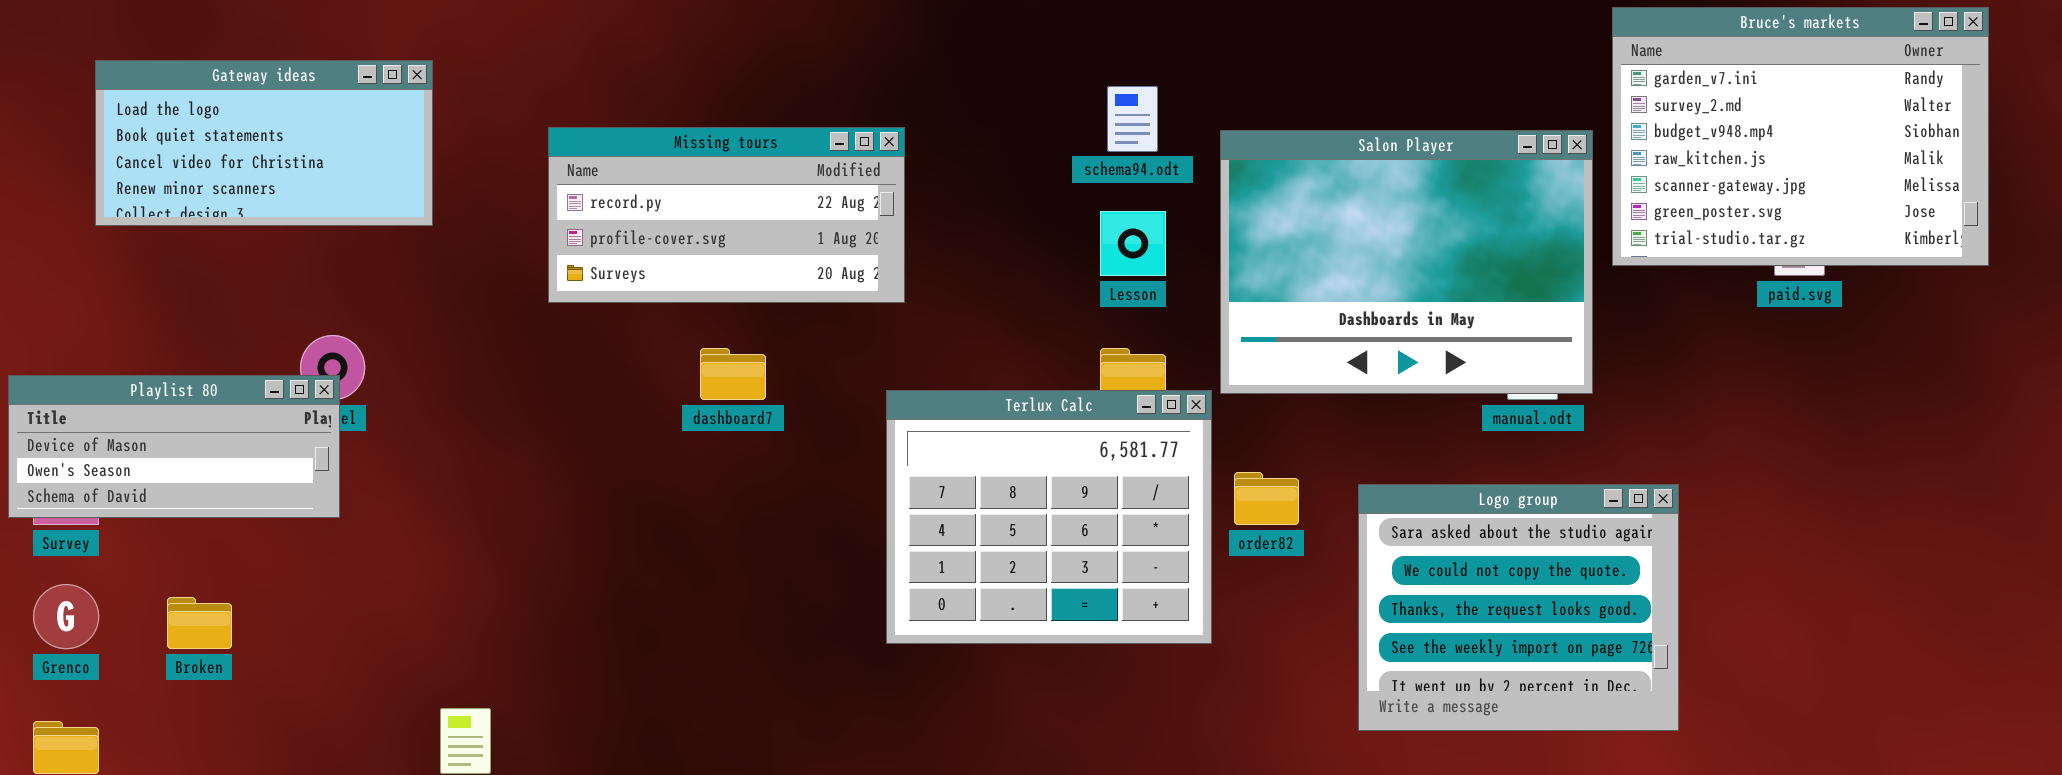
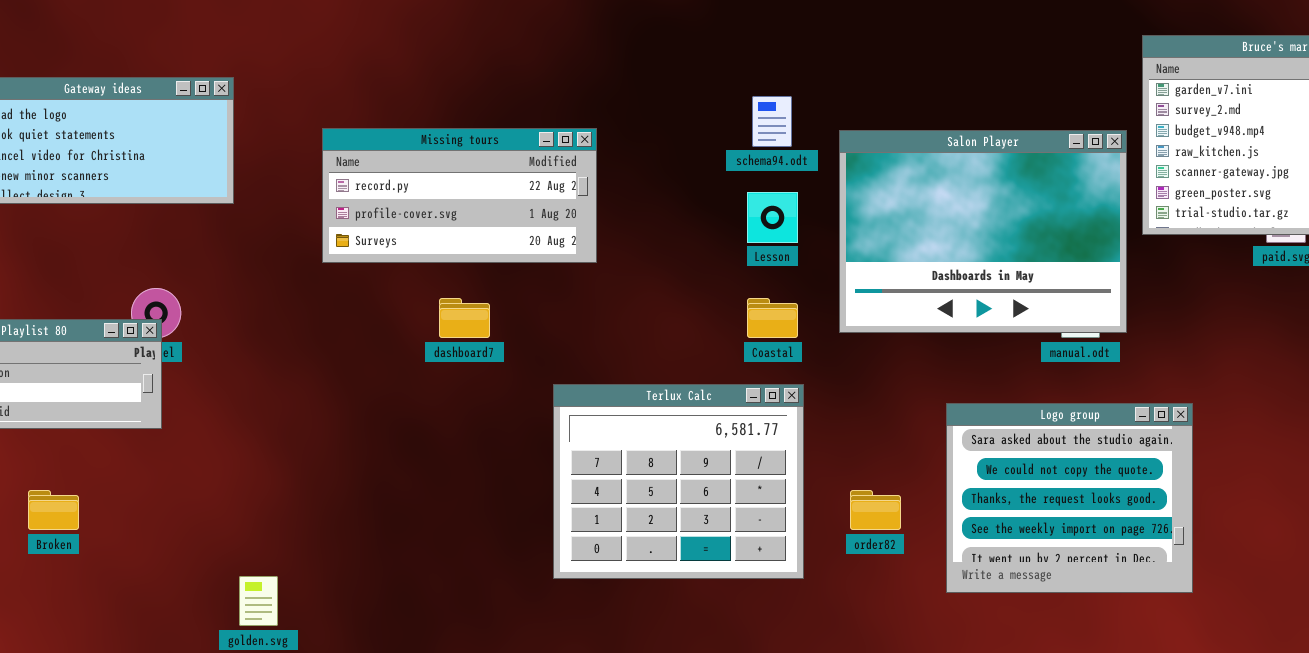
Terlux Calc: [886,390,1212,644] -> [553,384,804,579], moved
order82: [1234,472,1299,525] -> [850,490,901,530], moved

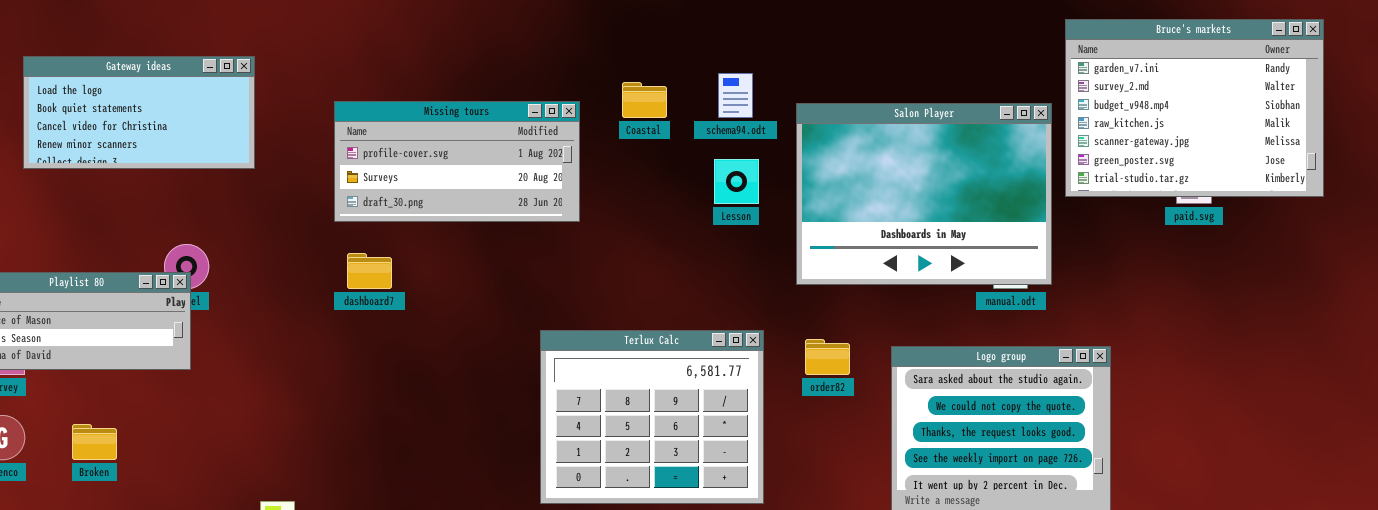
Missing tours: [322,128,597,263] -> [334,101,580,222], scrolled down 1 row
dashboard7: [439,298,490,338] -> [347,253,392,289], moved
Coastal: [747,298,798,338] -> [622,82,667,118], moved
order82: [850,490,901,530] -> [805,339,850,375], moved

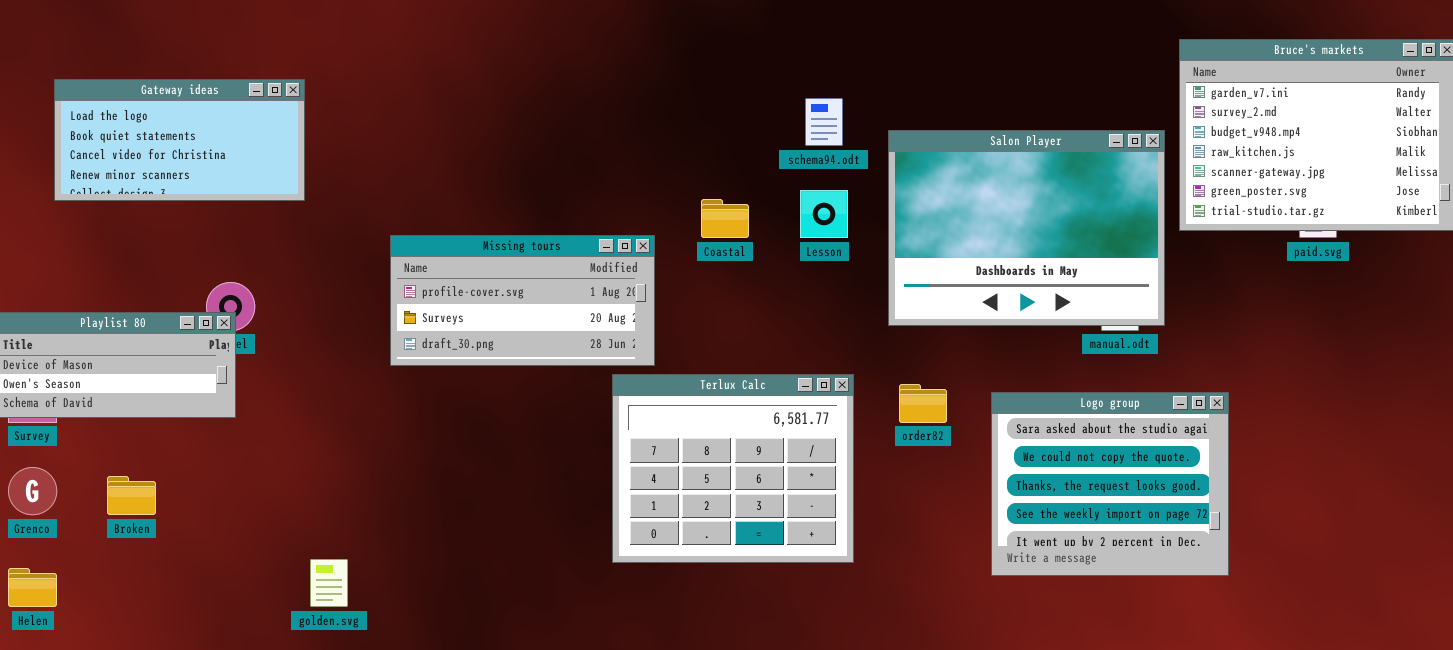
Coastal: [622,82,667,118] -> [701,199,749,238], moved
Missing tours: [334,101,580,222] -> [390,235,655,366], moved

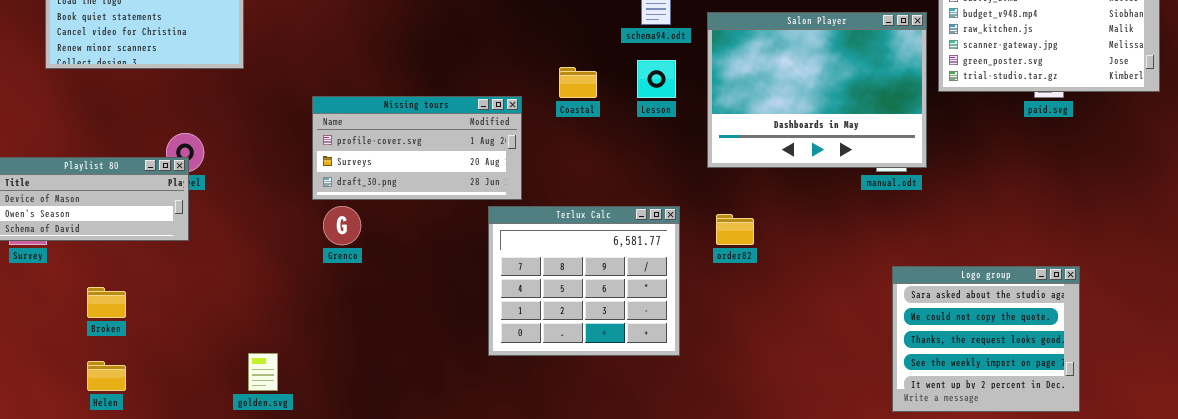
Logo group: [991,392,1229,576] -> [892,266,1080,412], moved
Grenco: [8,467,57,515] -> [323,206,361,245], moved
Helen: [8,568,57,607] -> [87,361,126,391], moved

